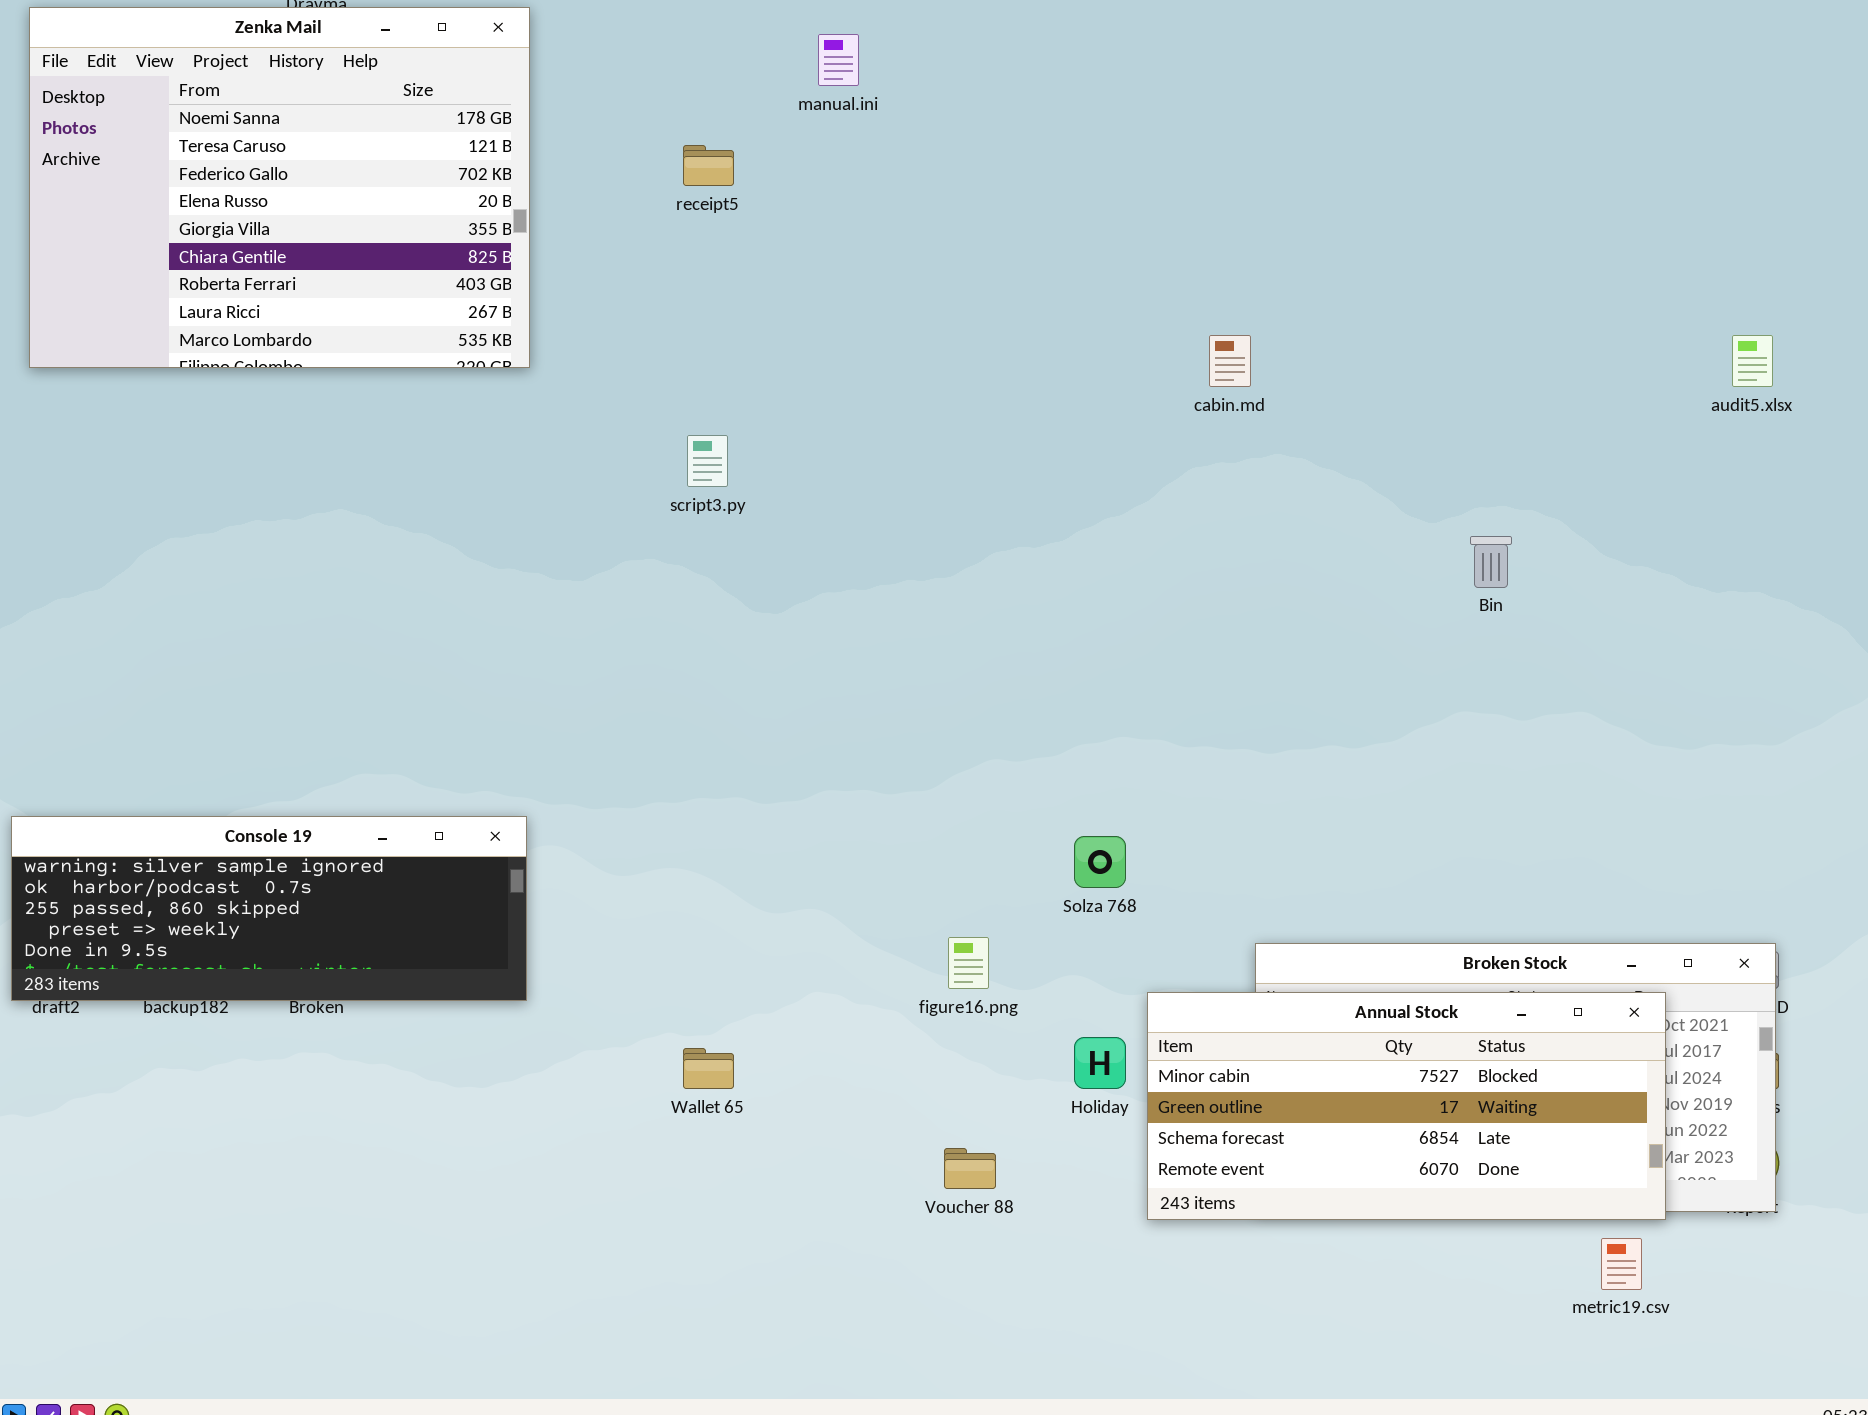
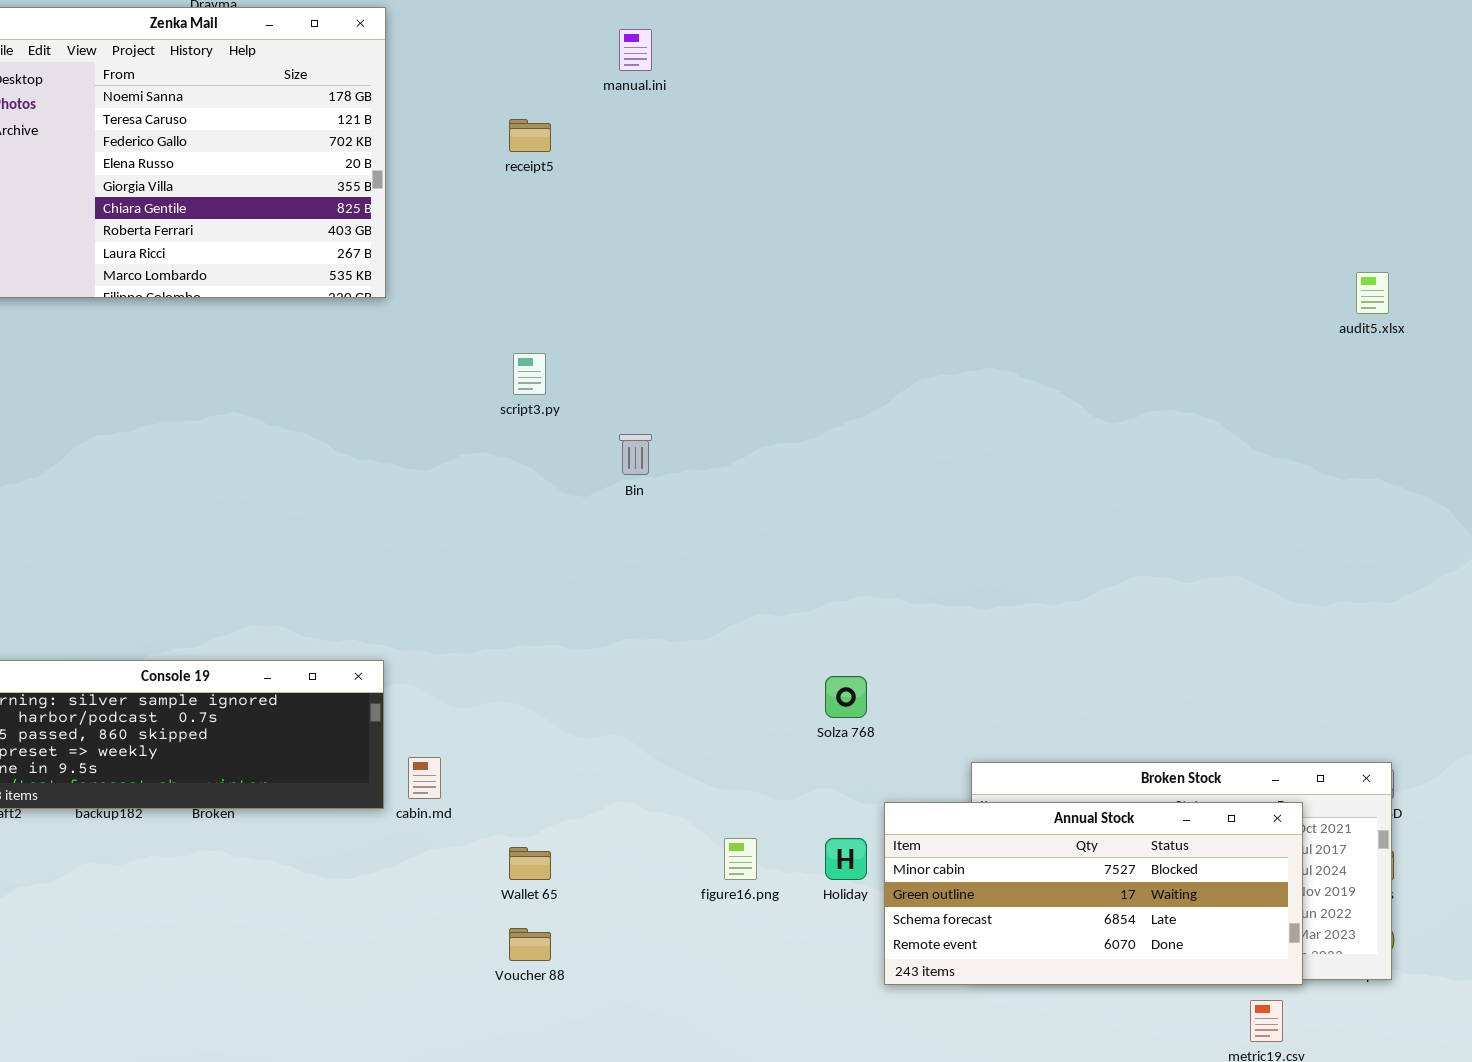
cabin.md: [1209,335,1251,387] -> [408,757,441,799], moved
Bin: [1470,536,1512,588] -> [619,434,652,475], moved
figure16.png: [948,937,989,989] -> [724,838,757,880], moved
Voucher 88: [944,1148,996,1189] -> [509,928,551,961], moved

